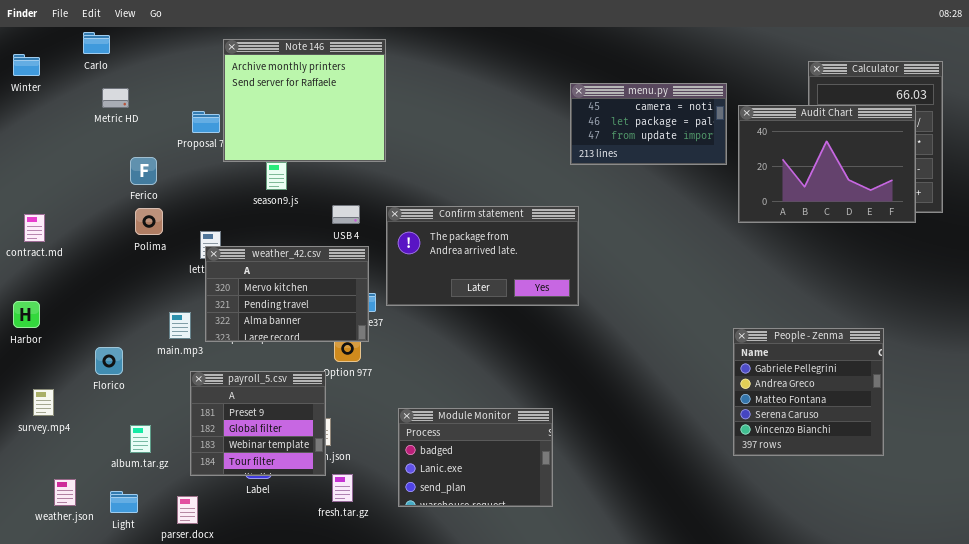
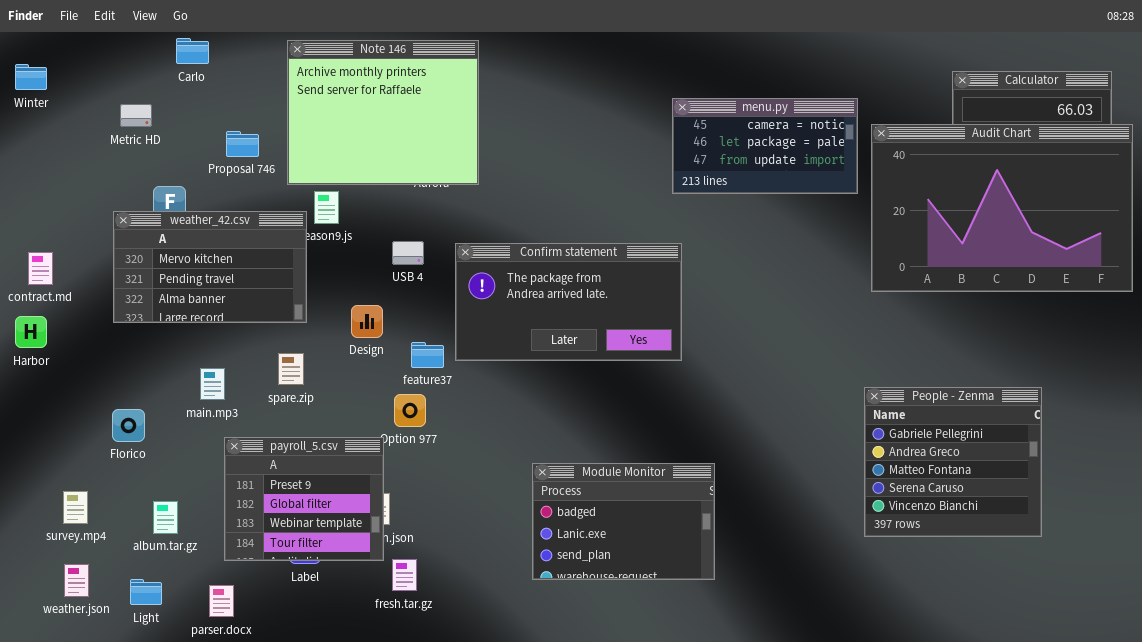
Carlo: [83,32,110,54] -> [176,38,209,64], moved
Note 146: [223,39,386,162] -> [287,40,479,185], moved
Audit Chart: [738,105,916,223] -> [871,124,1133,292], resized
weather_42.csv: [205,246,369,342] -> [113,211,307,323], moved
Harbor: [13,301,40,328] -> [15,316,47,348], moved
survey.mp4: [33,389,54,416] -> [63,491,88,524], moved
Module Monitor: [398,408,553,507] -> [532,463,715,580], moved

